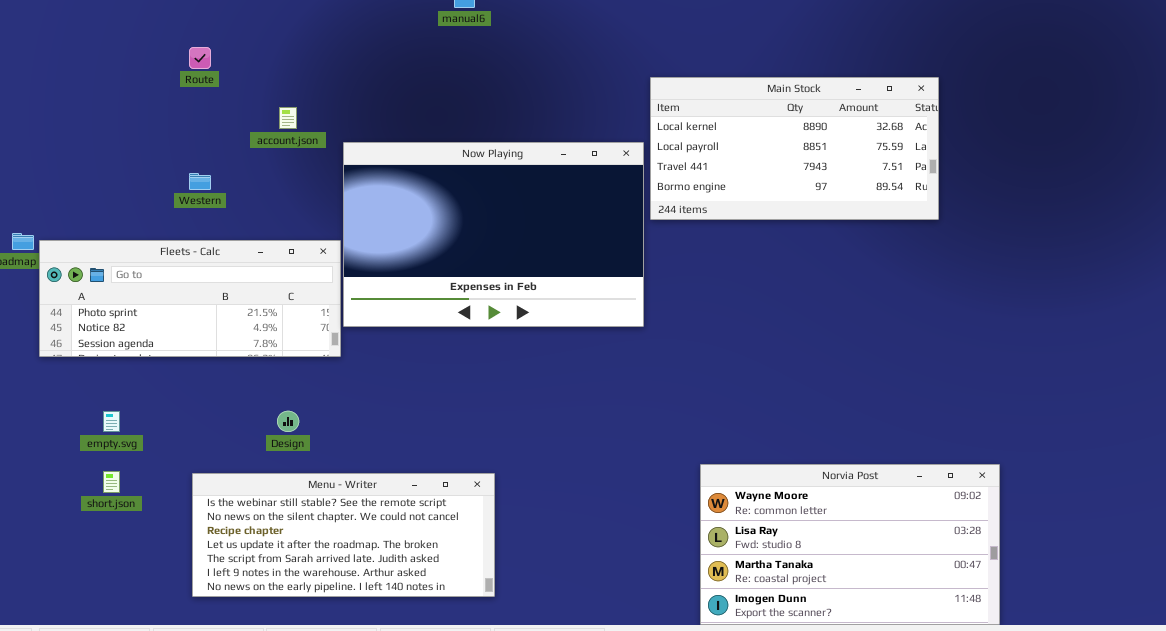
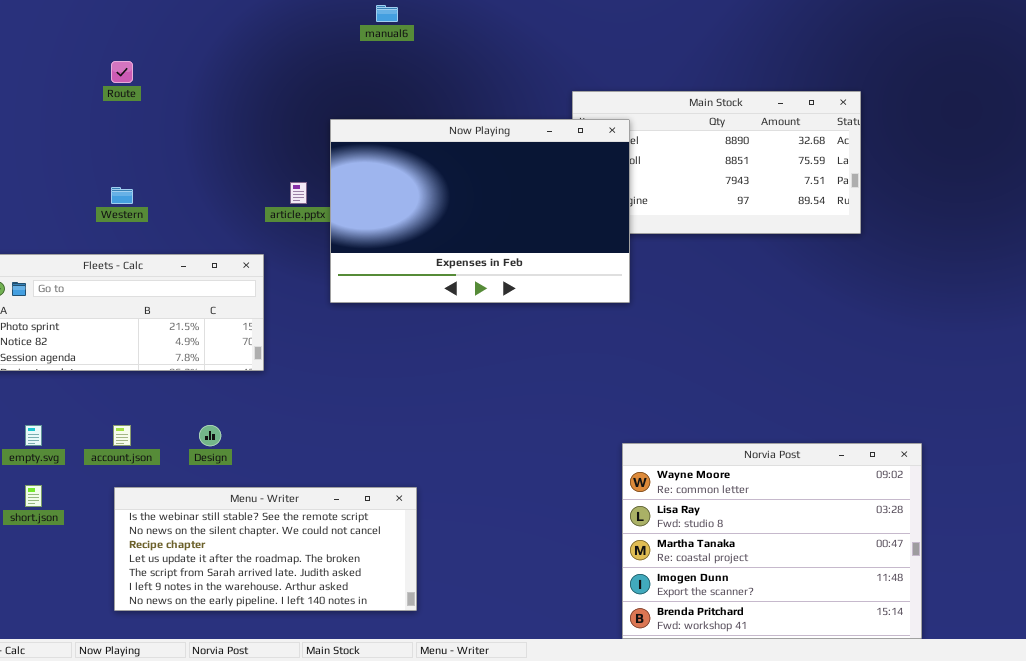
account.json: [279,107,297,129] -> [113,425,131,446], moved
Now Playing: [343,142,644,327] -> [330,119,630,303], moved
Norvia Post: [700,464,1000,625] -> [622,443,922,639], resized

